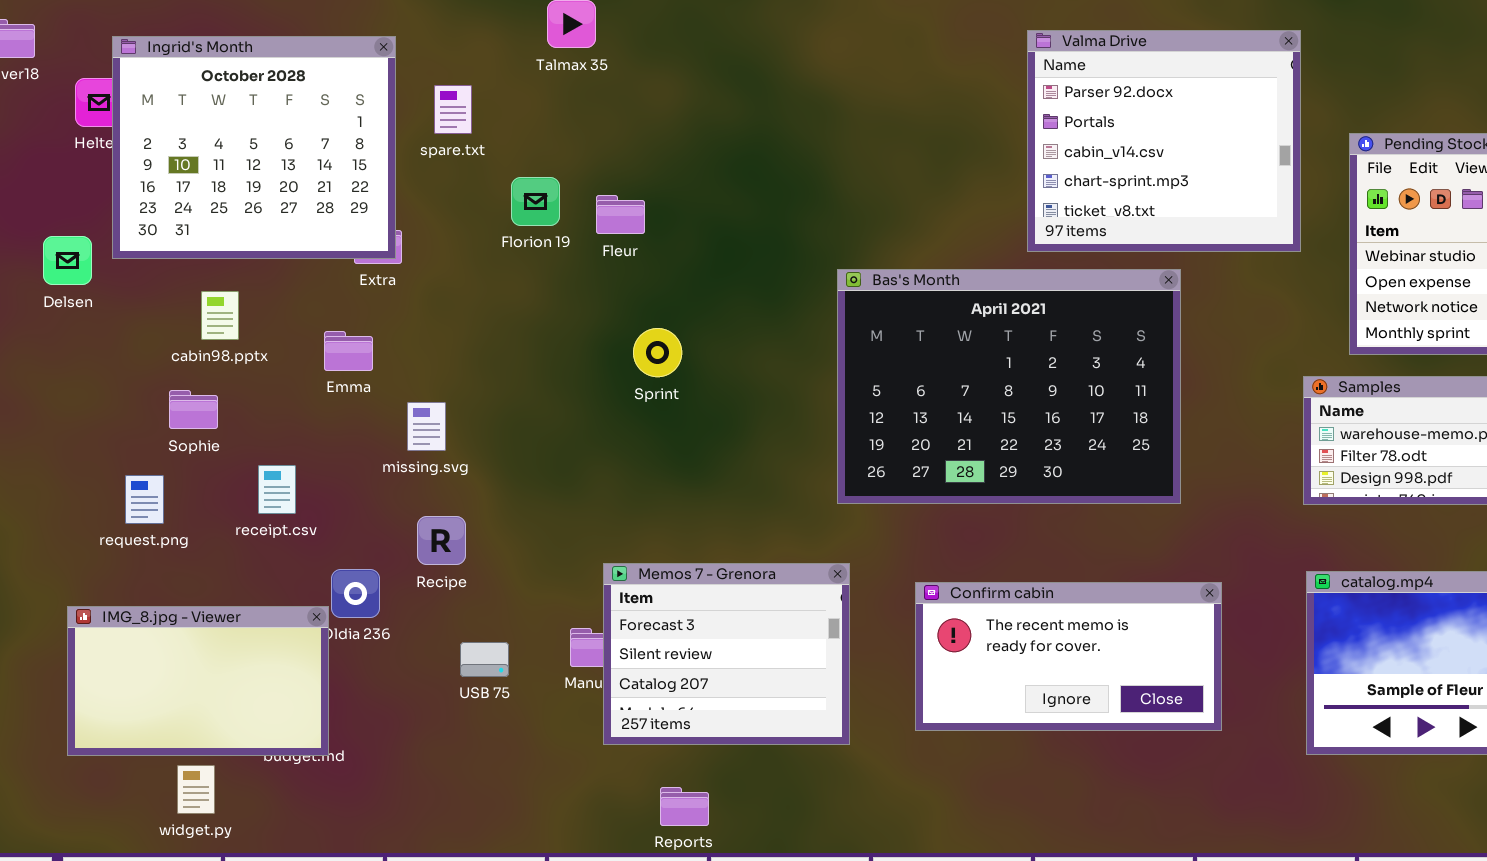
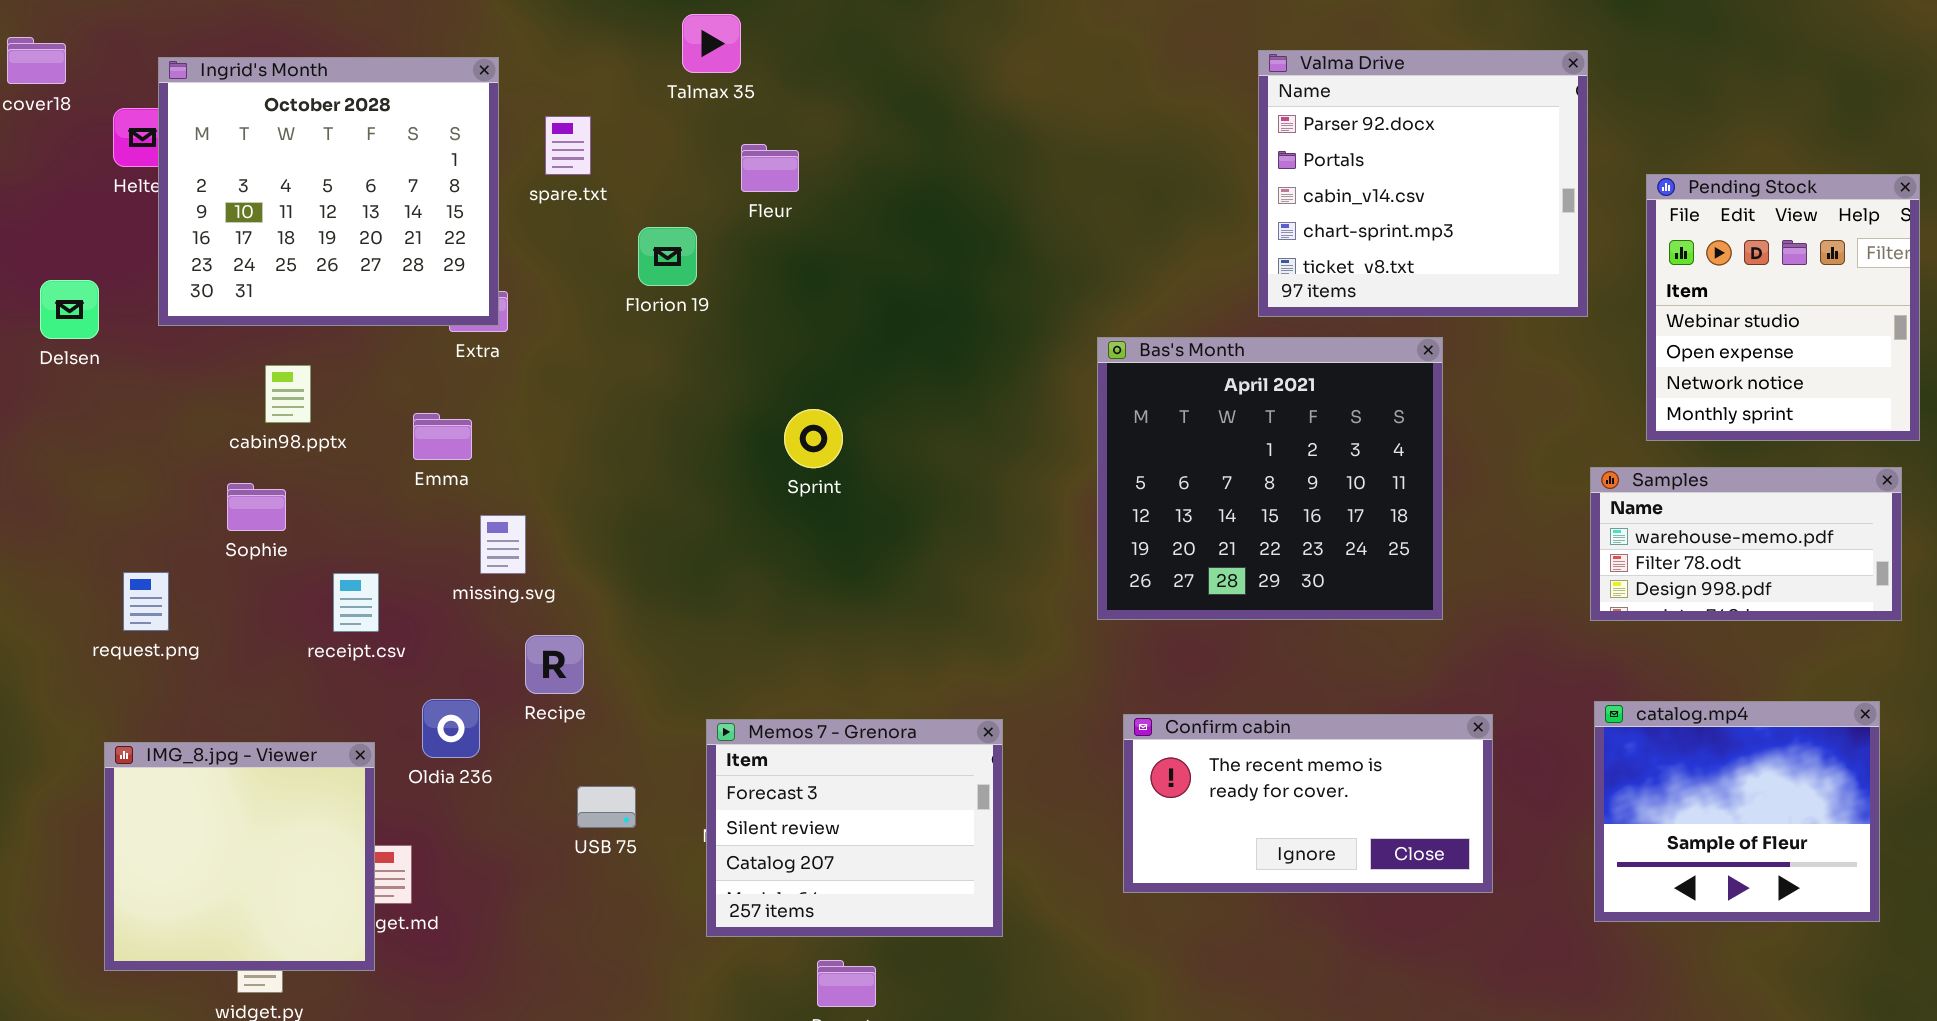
Fleur: [596,195,645,234] -> [741,144,799,192], moved
Delsen: [43,236,92,285] -> [40,280,99,339], moved
Bas's Month: [837,269,1181,504] -> [1097,337,1443,620], resized
missing.svg: [407,402,446,451] -> [480,515,526,574], moved
request.png: [125,475,164,524] -> [123,572,169,631], moved
Memos 7 - Grenora: [603,563,850,745] -> [706,719,1003,937], moved
IMG_8.jpg - Viewer: [67,606,329,756] -> [104,742,375,971], resized

